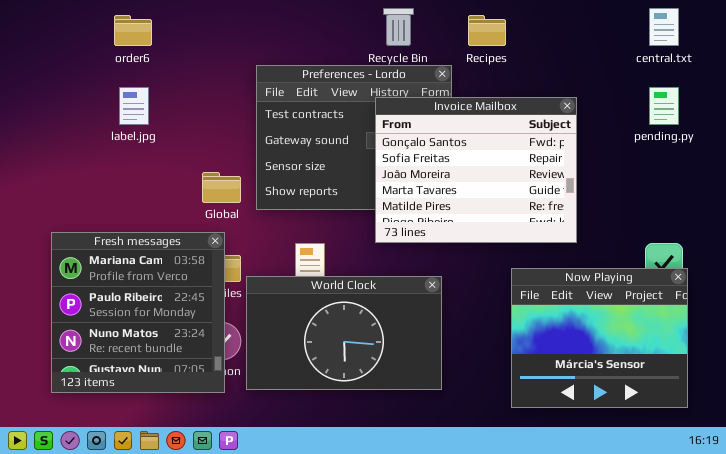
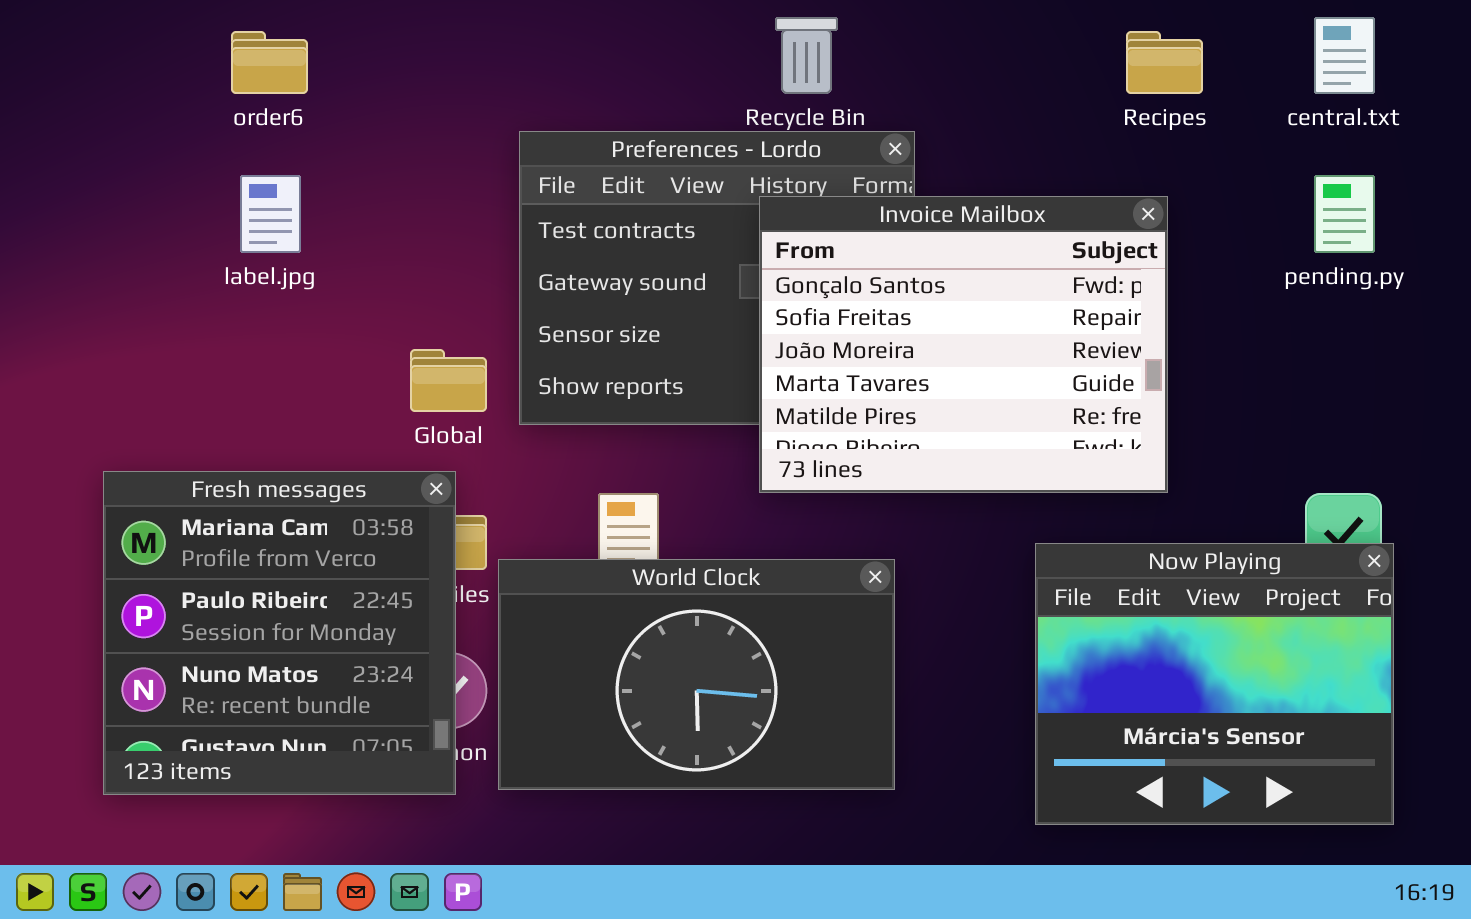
Recipes: [468,15,506,46] -> [1126,31,1203,94], moved

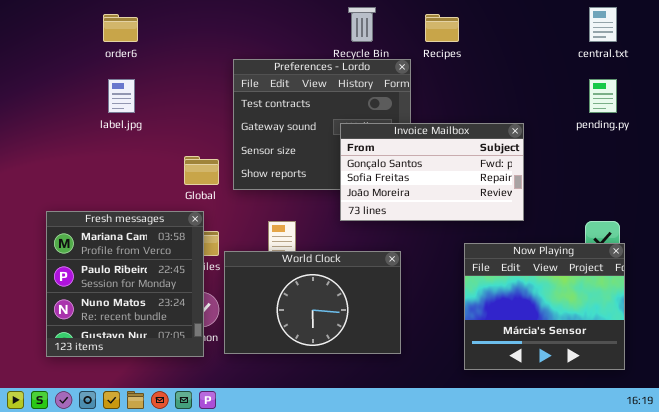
Recipes: [1126,31,1203,94] -> [425,14,459,42], moved
Invoice Mailbox: [759,196,1168,493] -> [340,123,524,221], resized

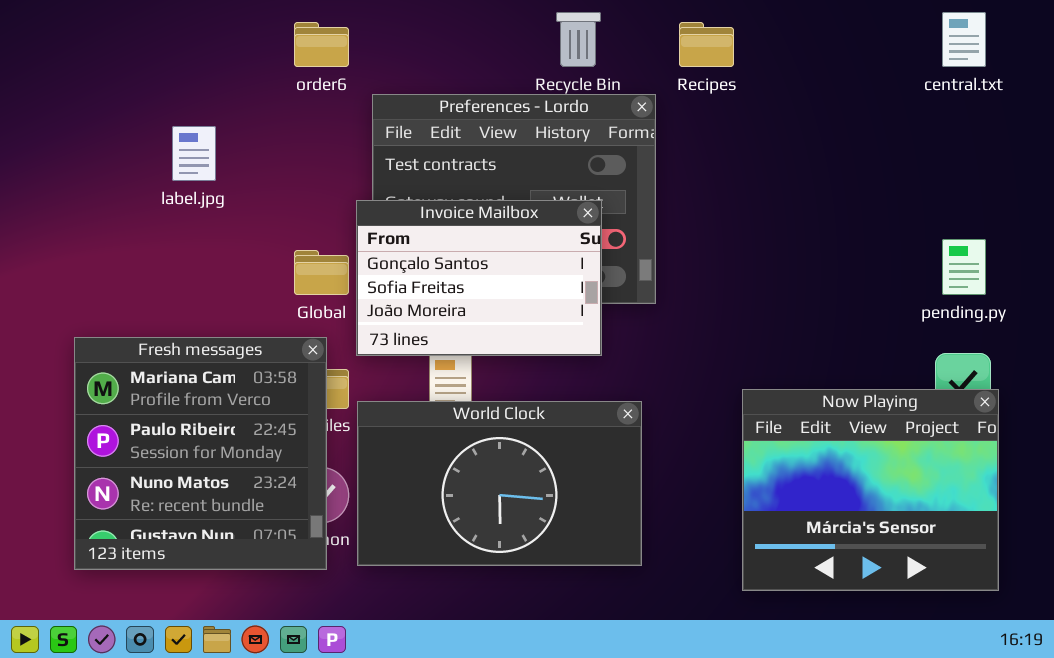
order6: [103,14,138,42] -> [294,22,349,67], moved
pending.py: [589,79,617,113] -> [942,239,986,295], moved
Invoice Mailbox: [340,123,524,221] -> [356,200,602,356], moved, resized

